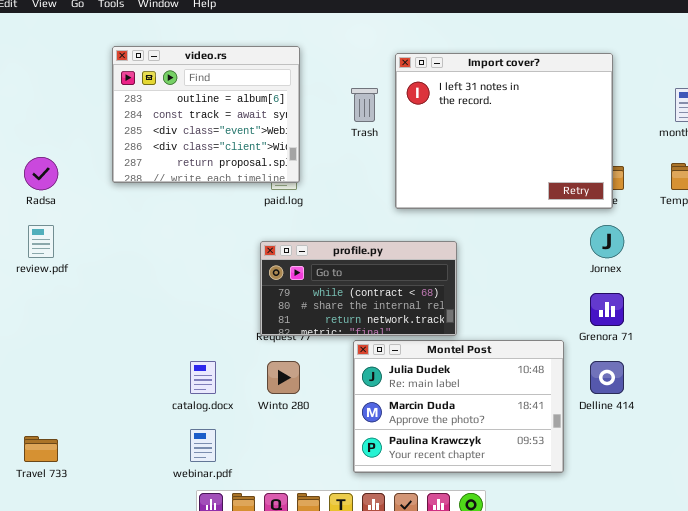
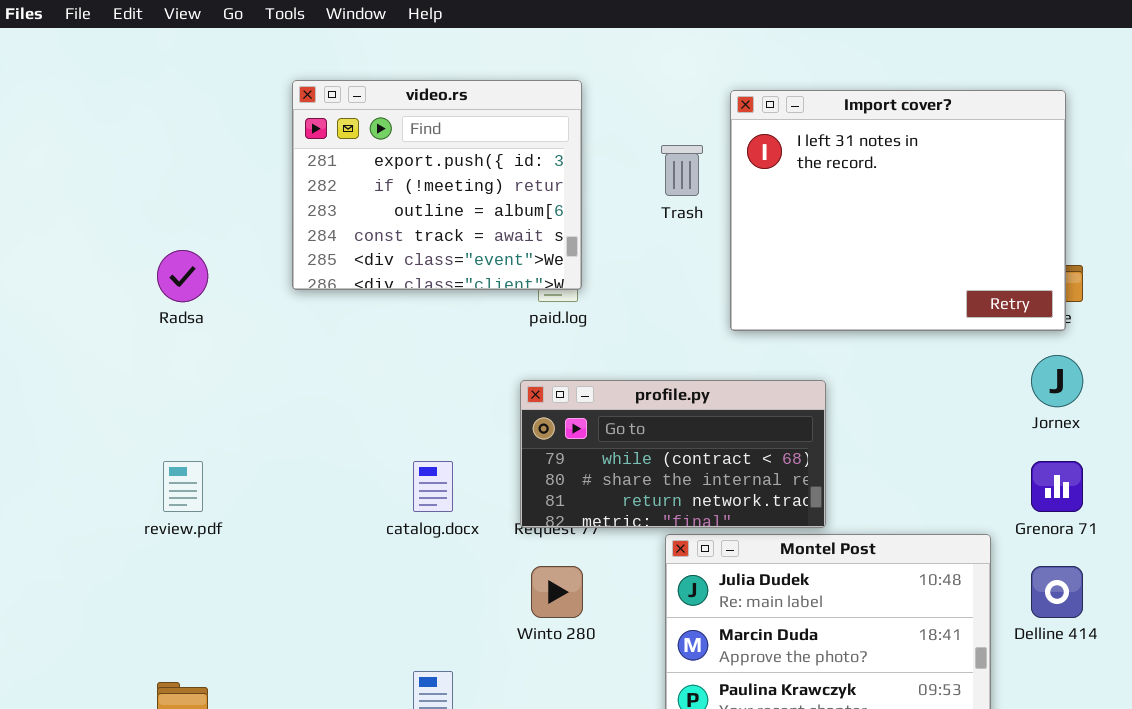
video.rs: [112,46,300,183] -> [292,80,582,290], scrolled up 2 rows
review.pdf: [28,225,54,258] -> [163,461,203,512], moved
catalog.docx: [190,361,216,394] -> [413,461,453,512], moved

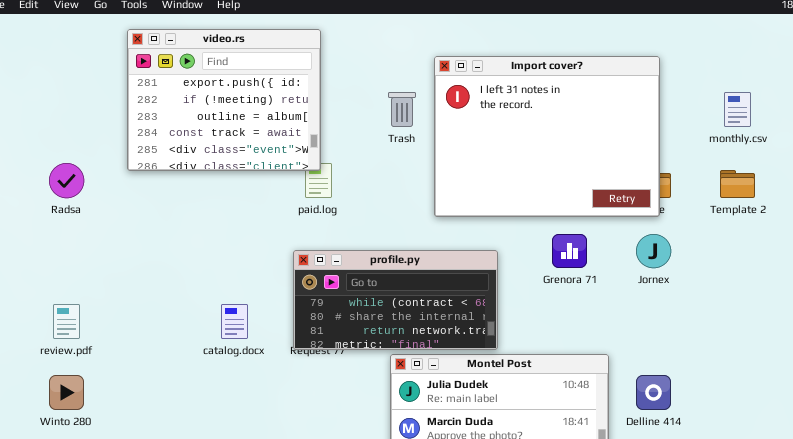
video.rs: [292,80,582,290] -> [127,29,321,171], moved
Grenora 71: [1031,461,1083,512] -> [552,234,587,268], moved
Winto 280: [531,566,583,618] -> [49,375,84,410], moved

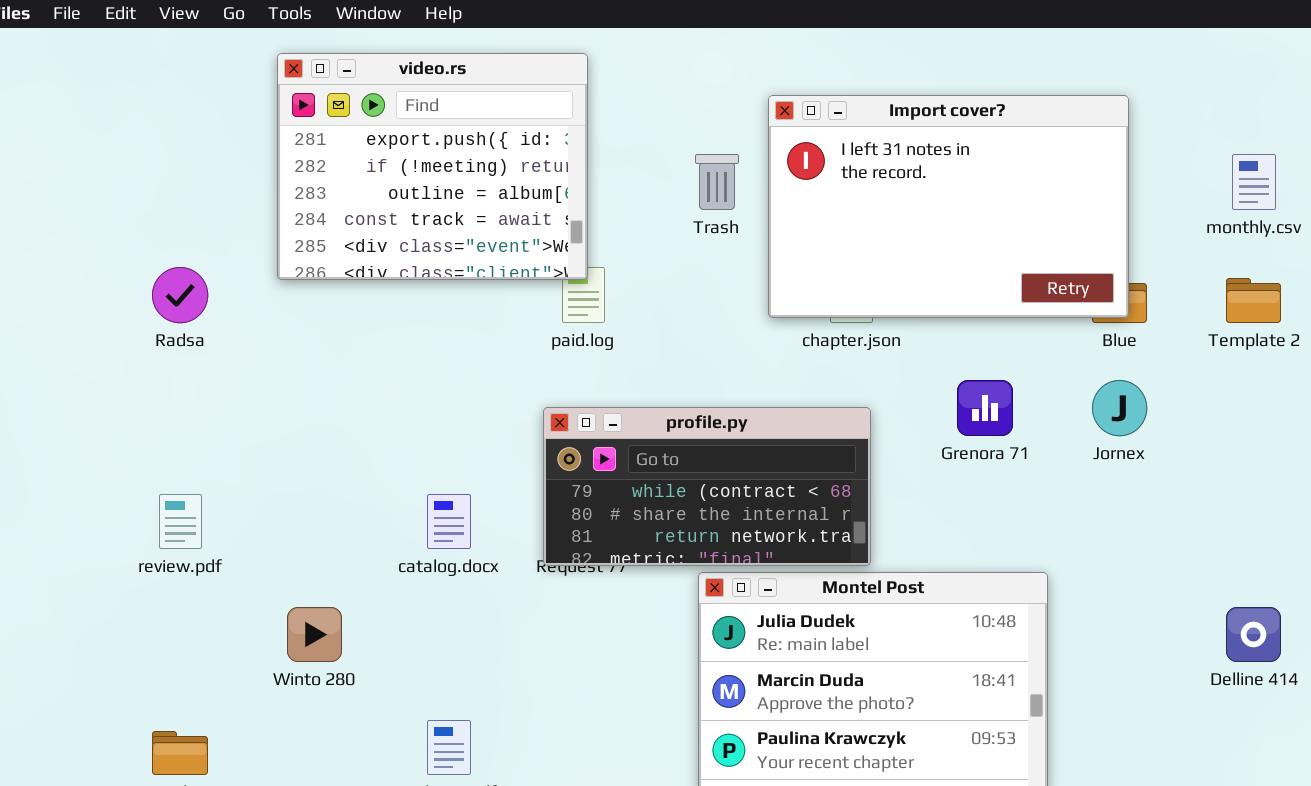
Import cover?: [434,56,660,217] -> [768,95,1129,318], resized
Winto 280: [49,375,84,410] -> [287,607,342,662], moved
Delline 414: [636,375,671,410] -> [1226,607,1281,662], moved

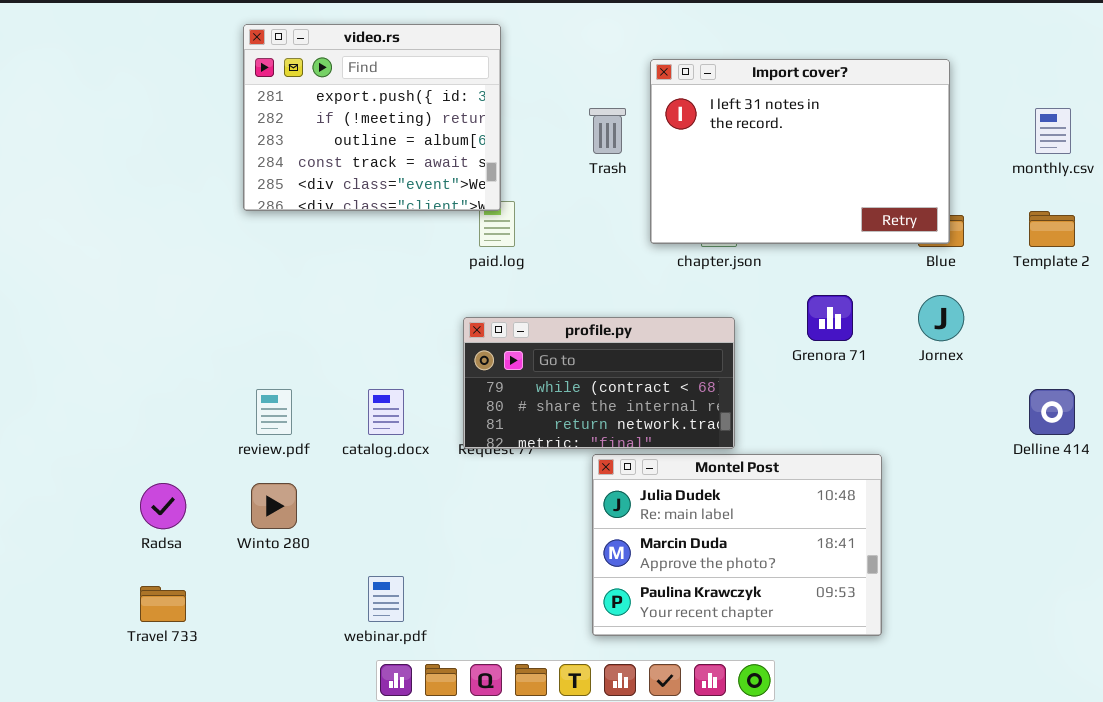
Radsa: [152,267,208,323] -> [140,483,186,529], moved
review.pdf: [159,494,202,549] -> [256,389,292,435], moved
Delline 414: [1226,607,1281,662] -> [1029,389,1075,435], moved

